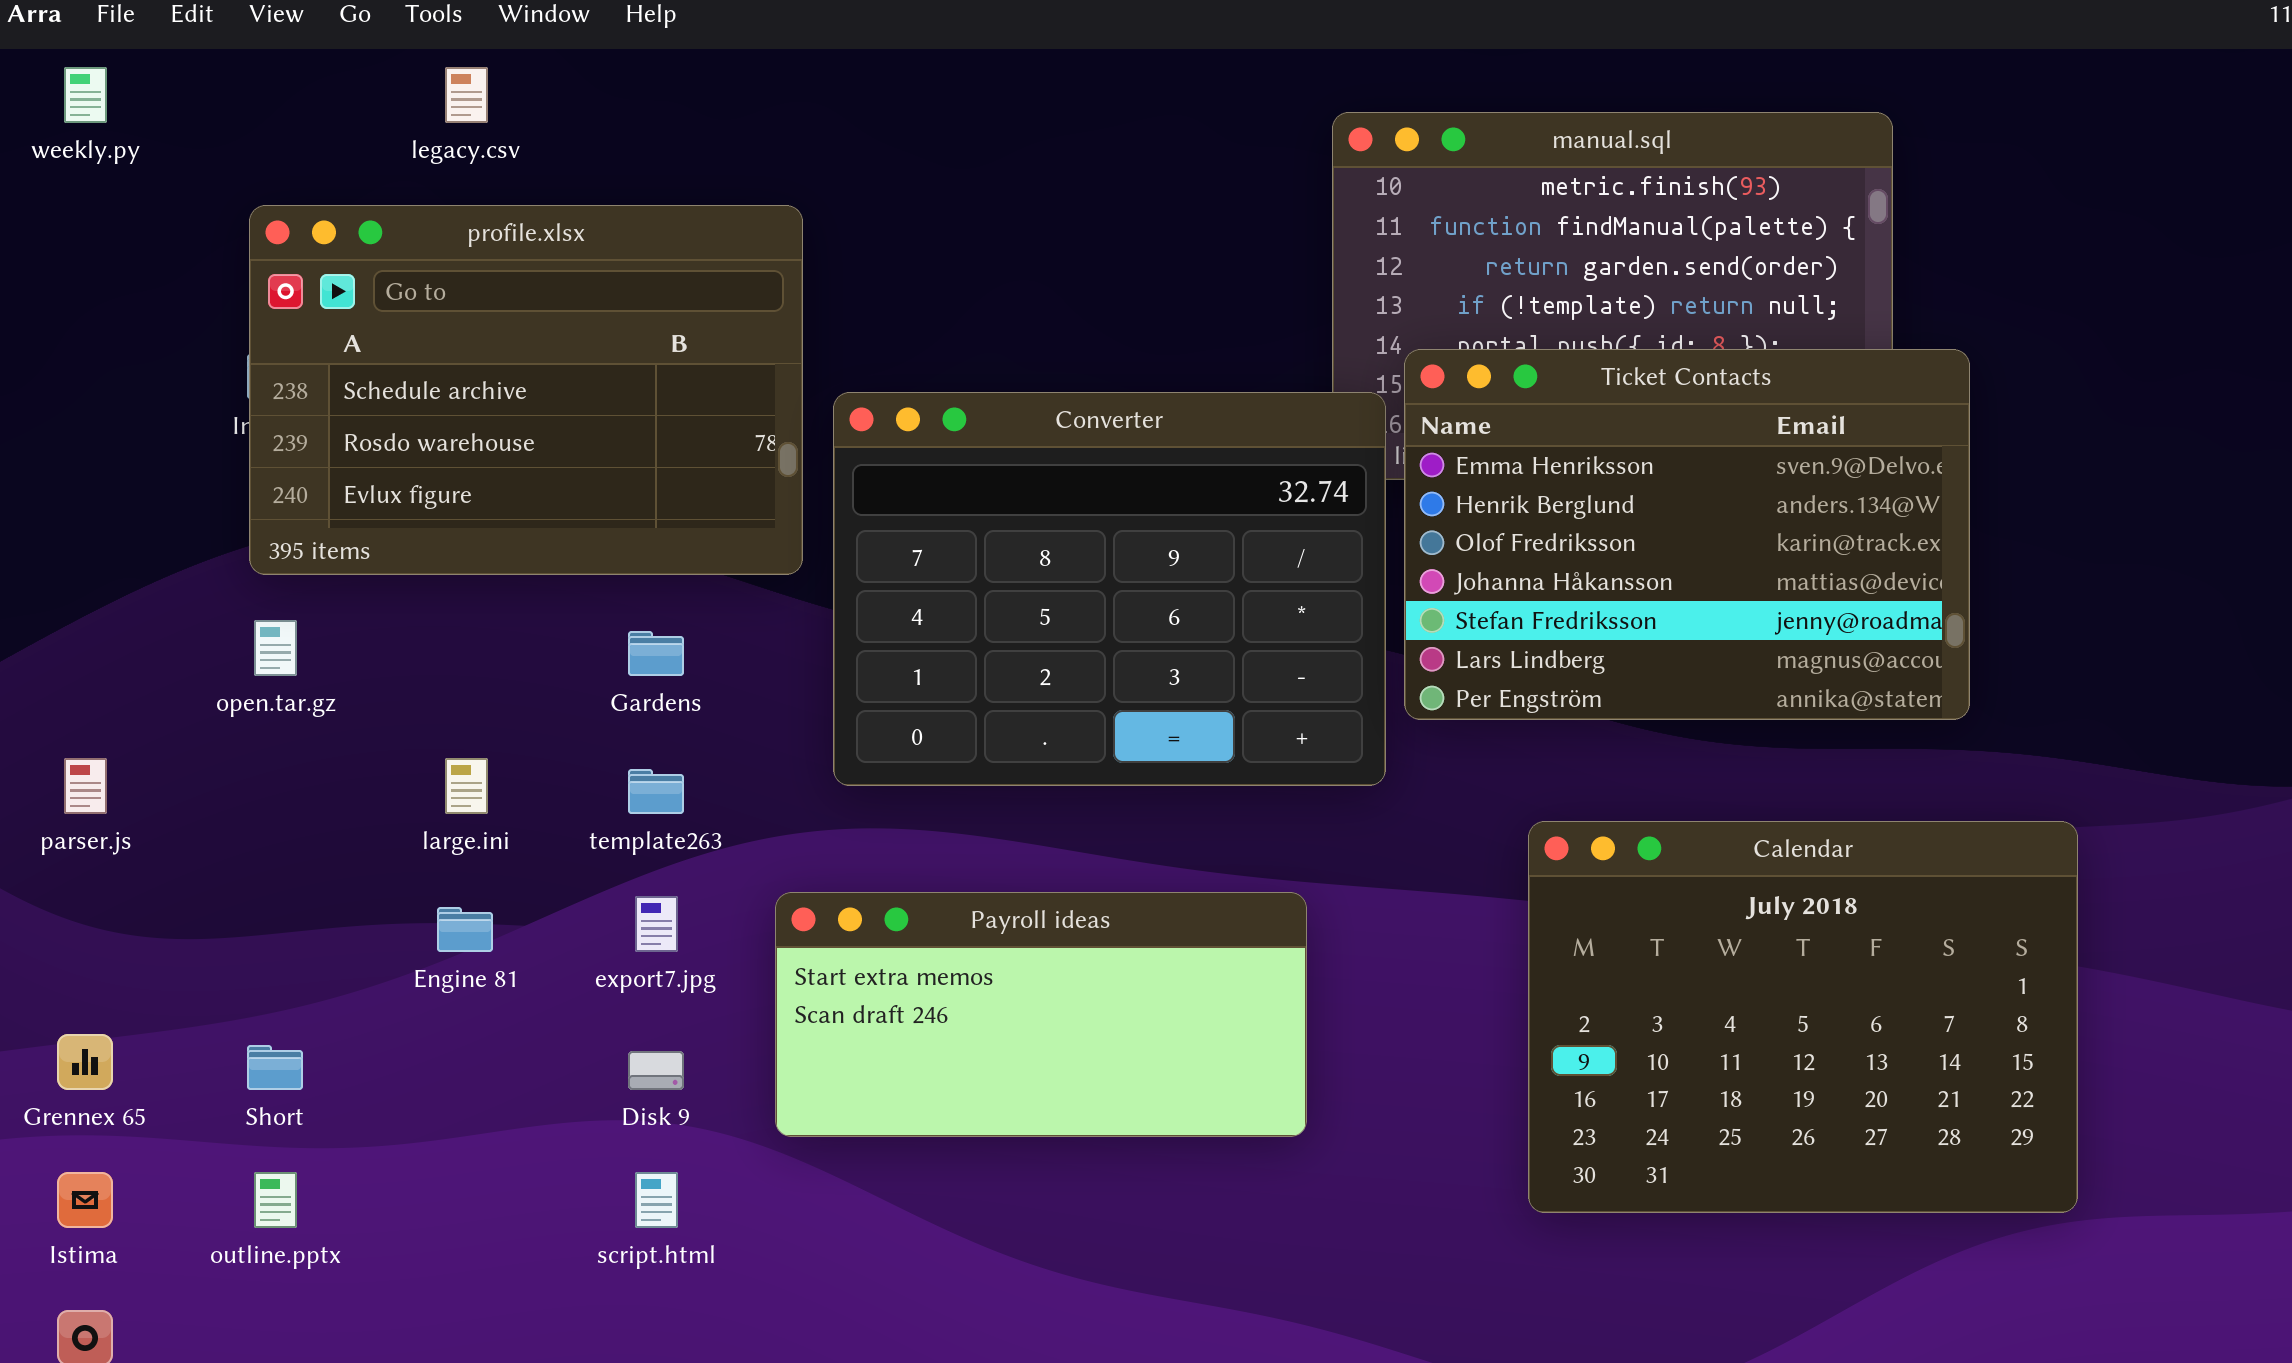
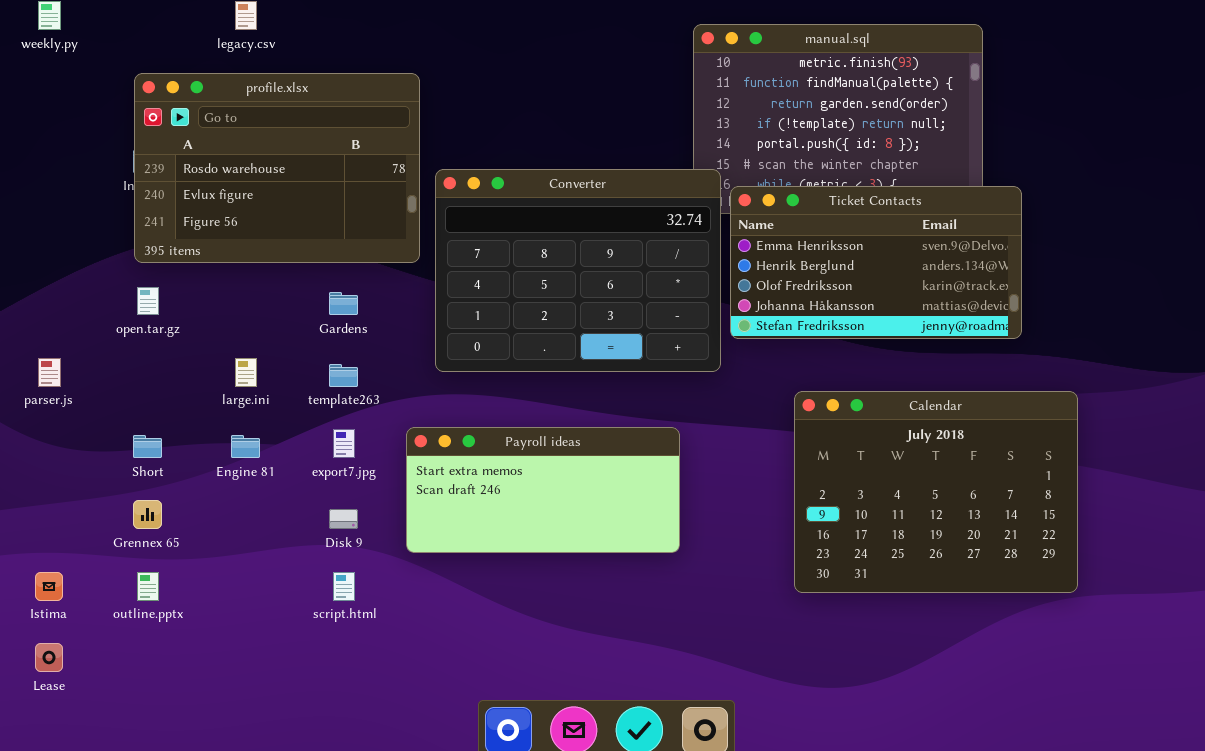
profile.xlsx: [249,205,803,575] -> [134,73,420,263], scrolled down 1 row
Ticket Contacts: [1404,349,1970,720] -> [730,186,1022,339], resized
Grennex 65: [57,1034,113,1090] -> [133,500,162,529], moved
Short: [247,1045,303,1090] -> [133,435,162,458], moved

